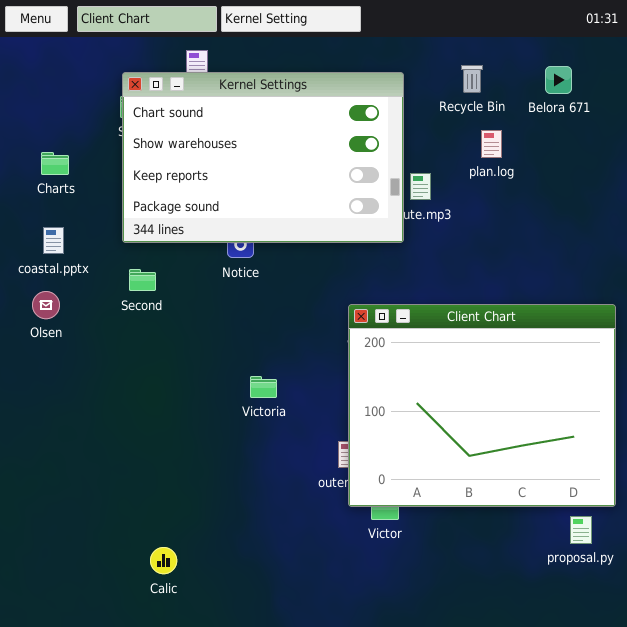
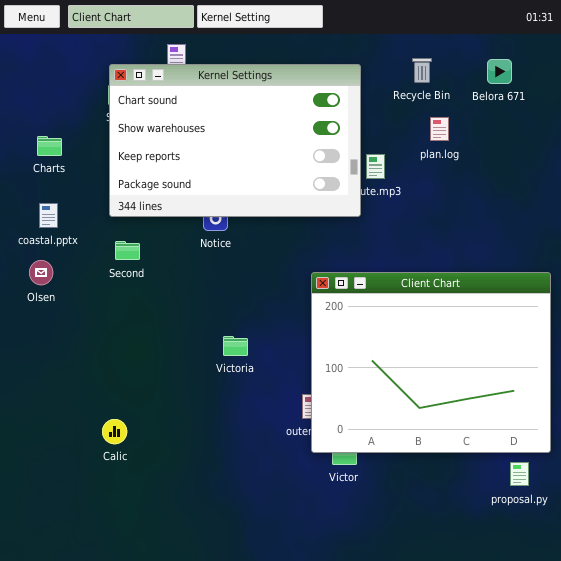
Calic: [150,547,177,574] -> [102,419,127,444], moved

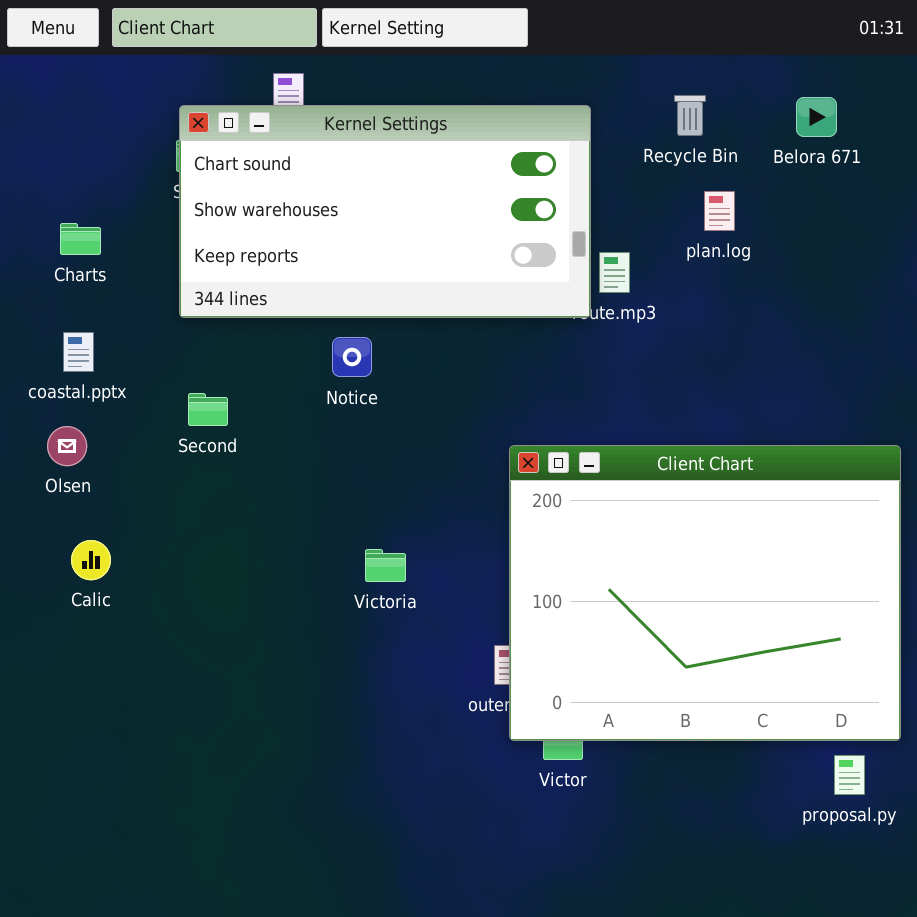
Kernel Settings: [109,64,361,217] -> [179,105,591,318], resized
Calic: [102,419,127,444] -> [71,540,111,580], moved

